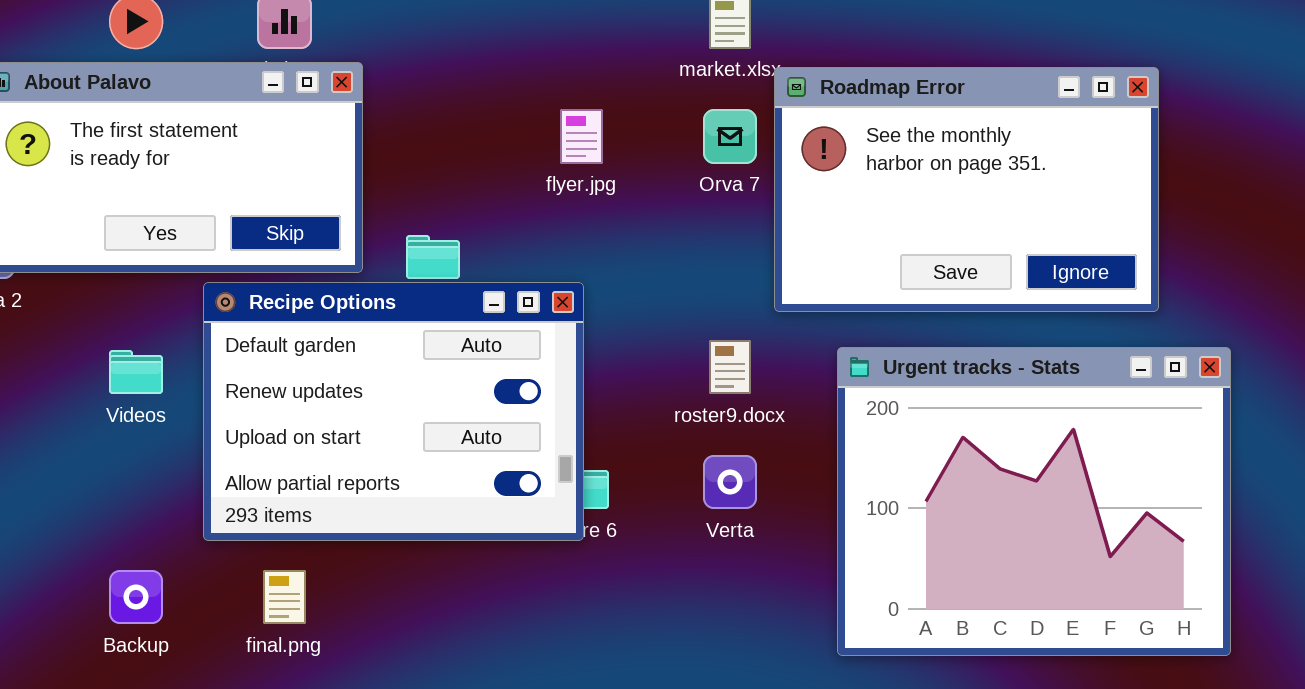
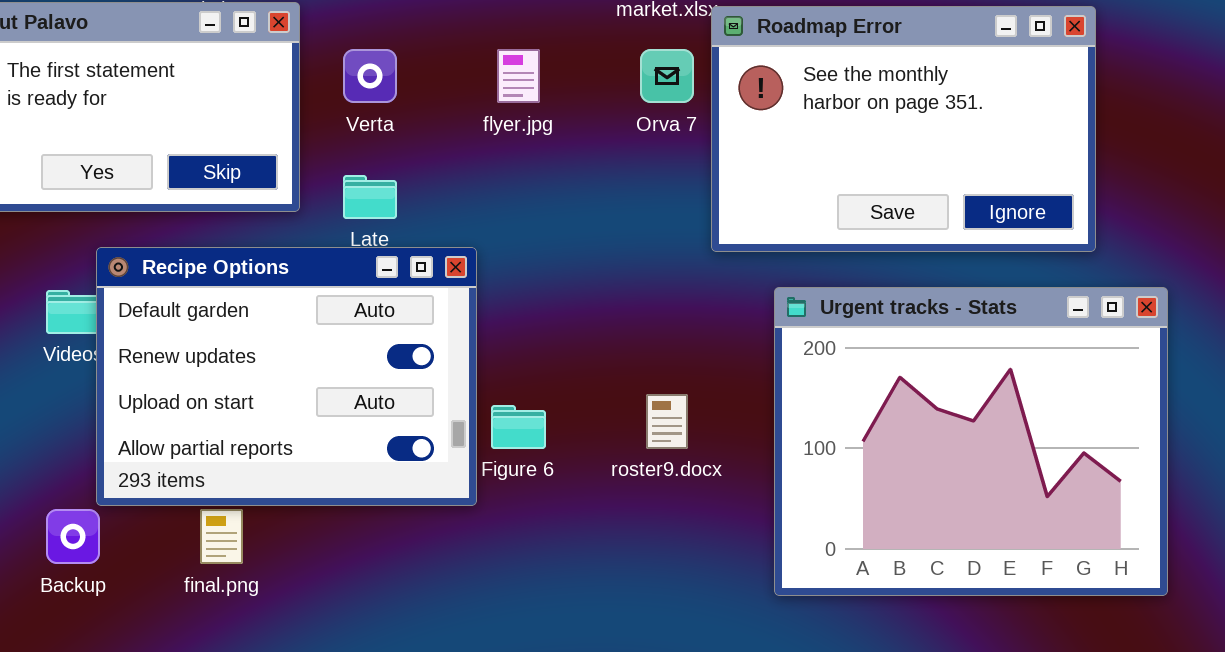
Recipe Options: [203,282,584,541] -> [96,247,477,506], moved
roster9.docx: [709,340,751,394] -> [646,394,688,449], moved
Verta: [703,455,757,509] -> [343,49,397,103], moved

